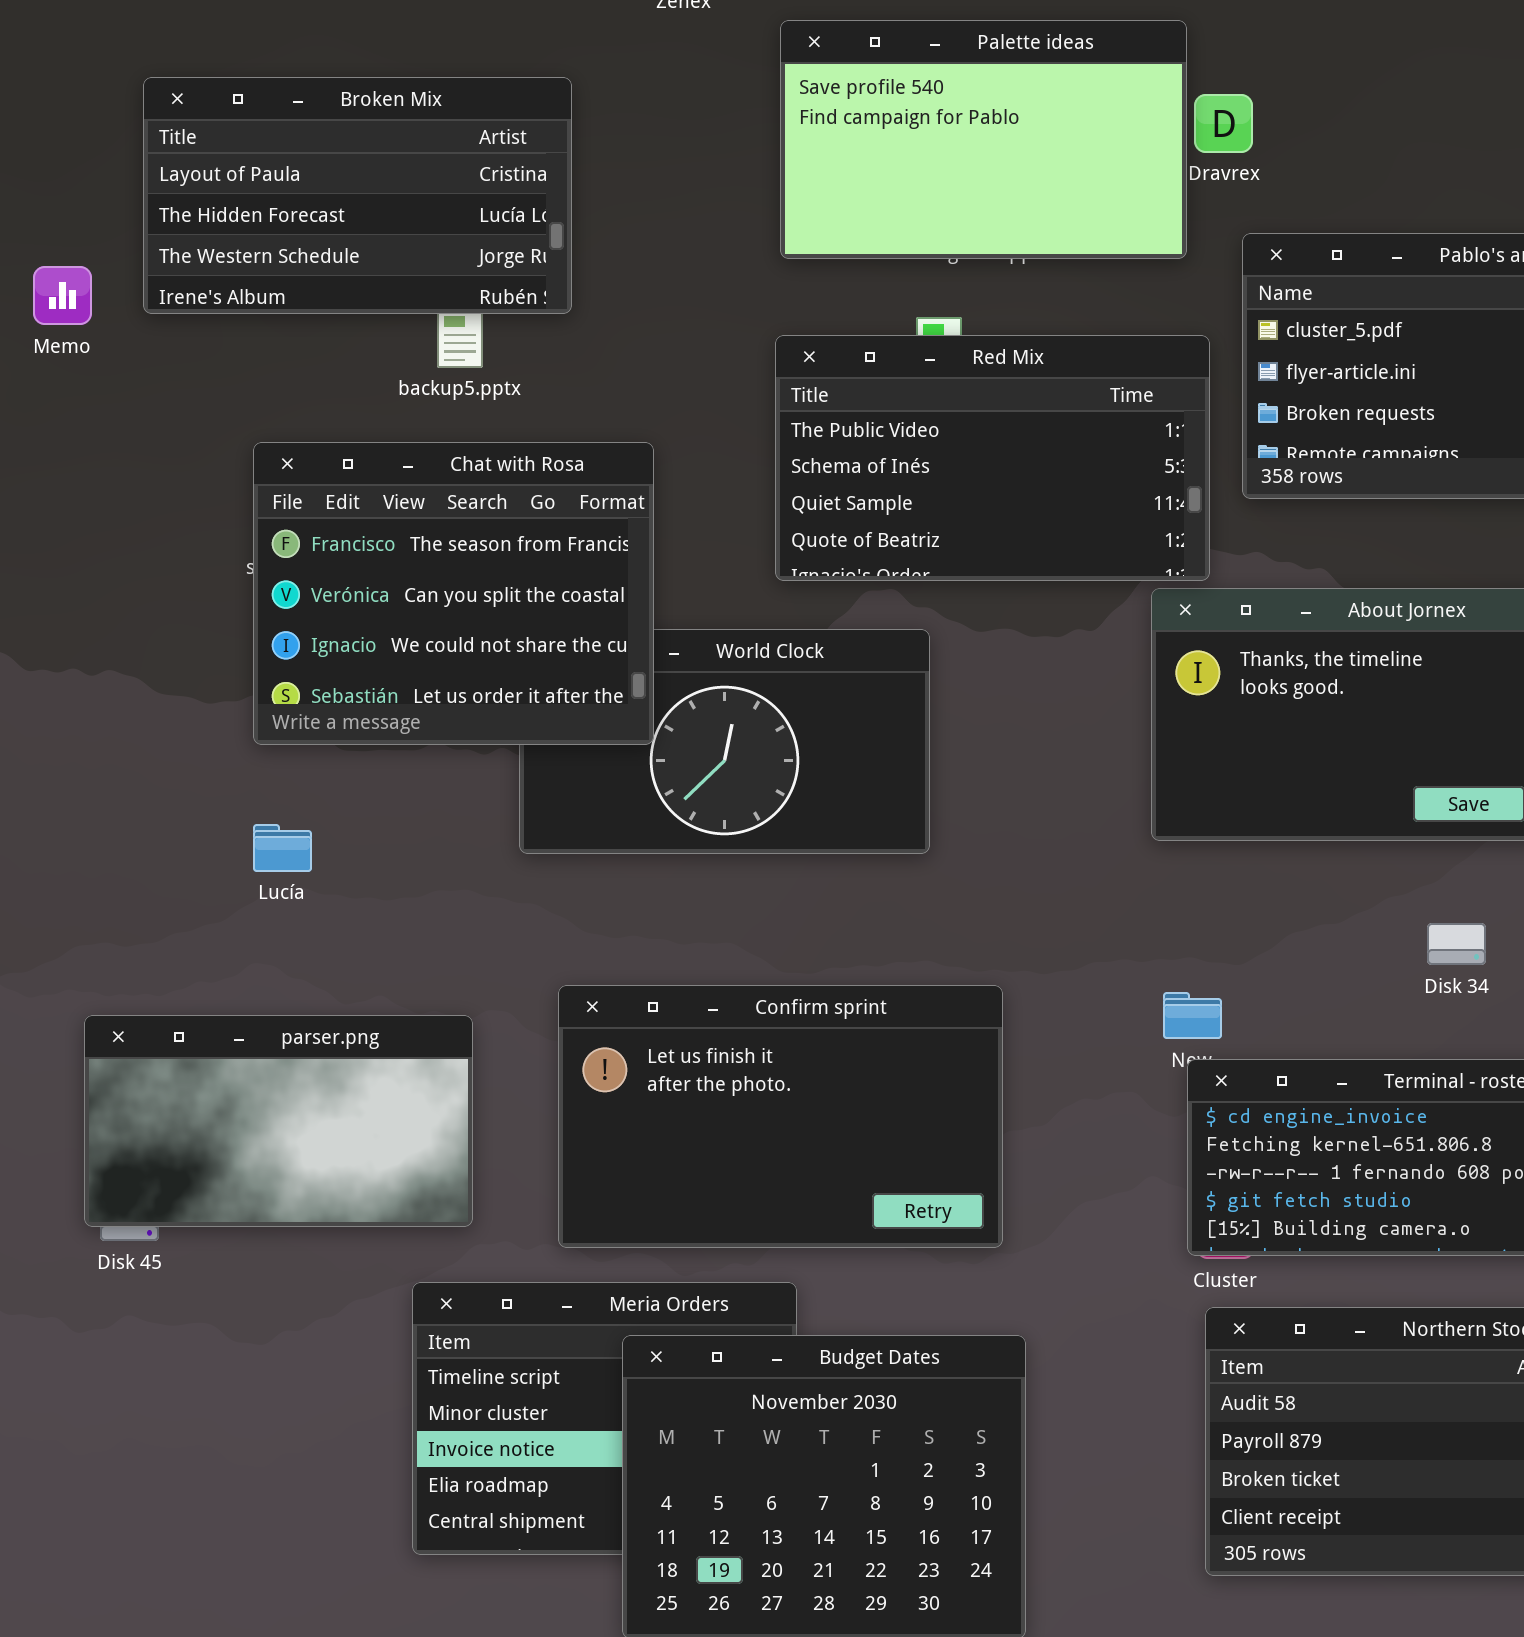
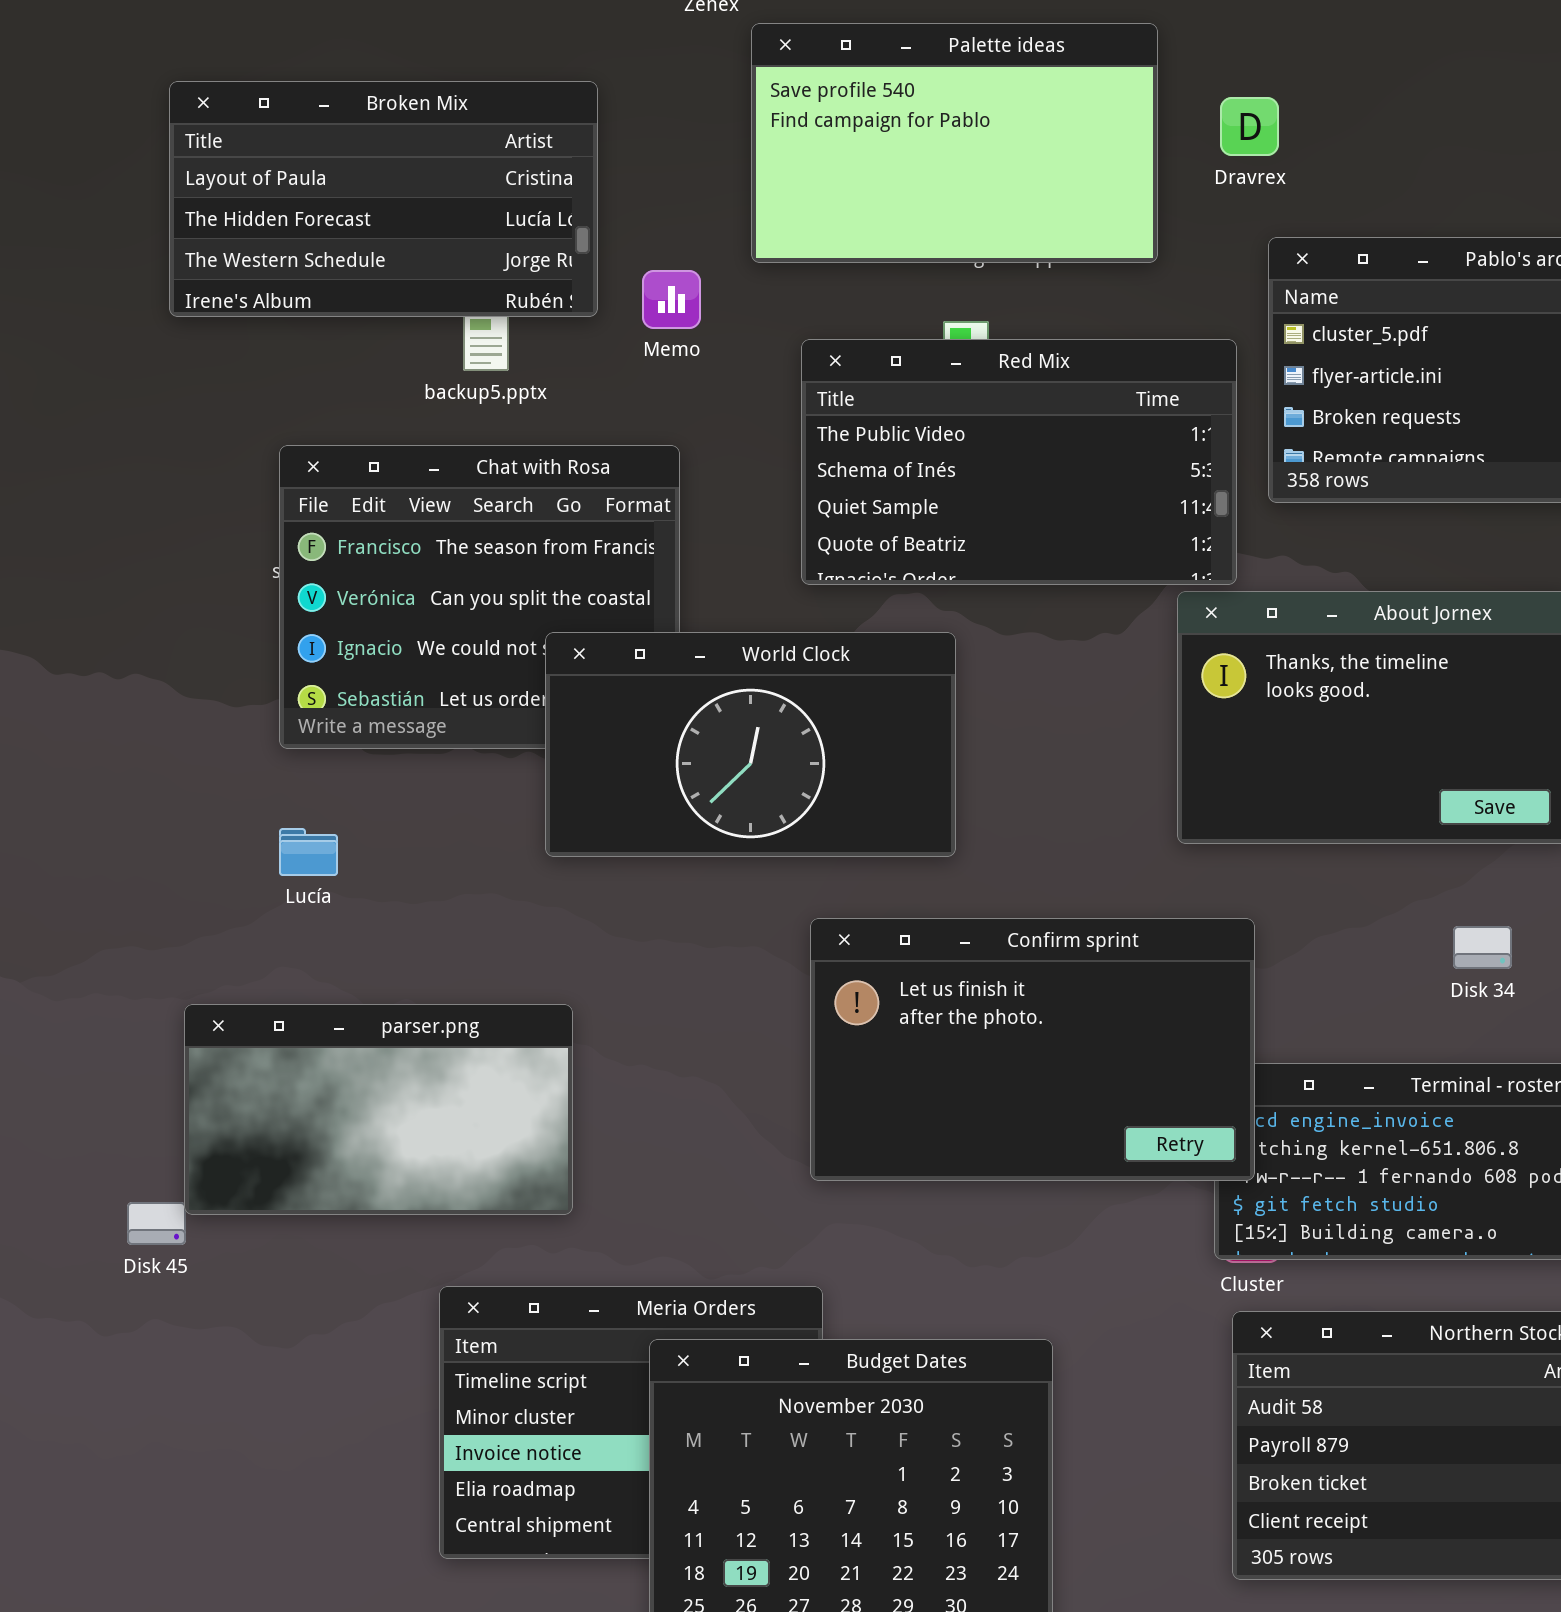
Palette ideas: [780,20,1187,259] -> [751,23,1158,263], moved
Memo: [33,266,92,325] -> [642,270,701,329], moved
World Clock: [519,629,930,854] -> [545,632,956,857], raised
Confirm sprint: [558,985,1003,1248] -> [810,918,1255,1181], moved
parser.png: [84,1015,473,1227] -> [184,1004,573,1215], moved

